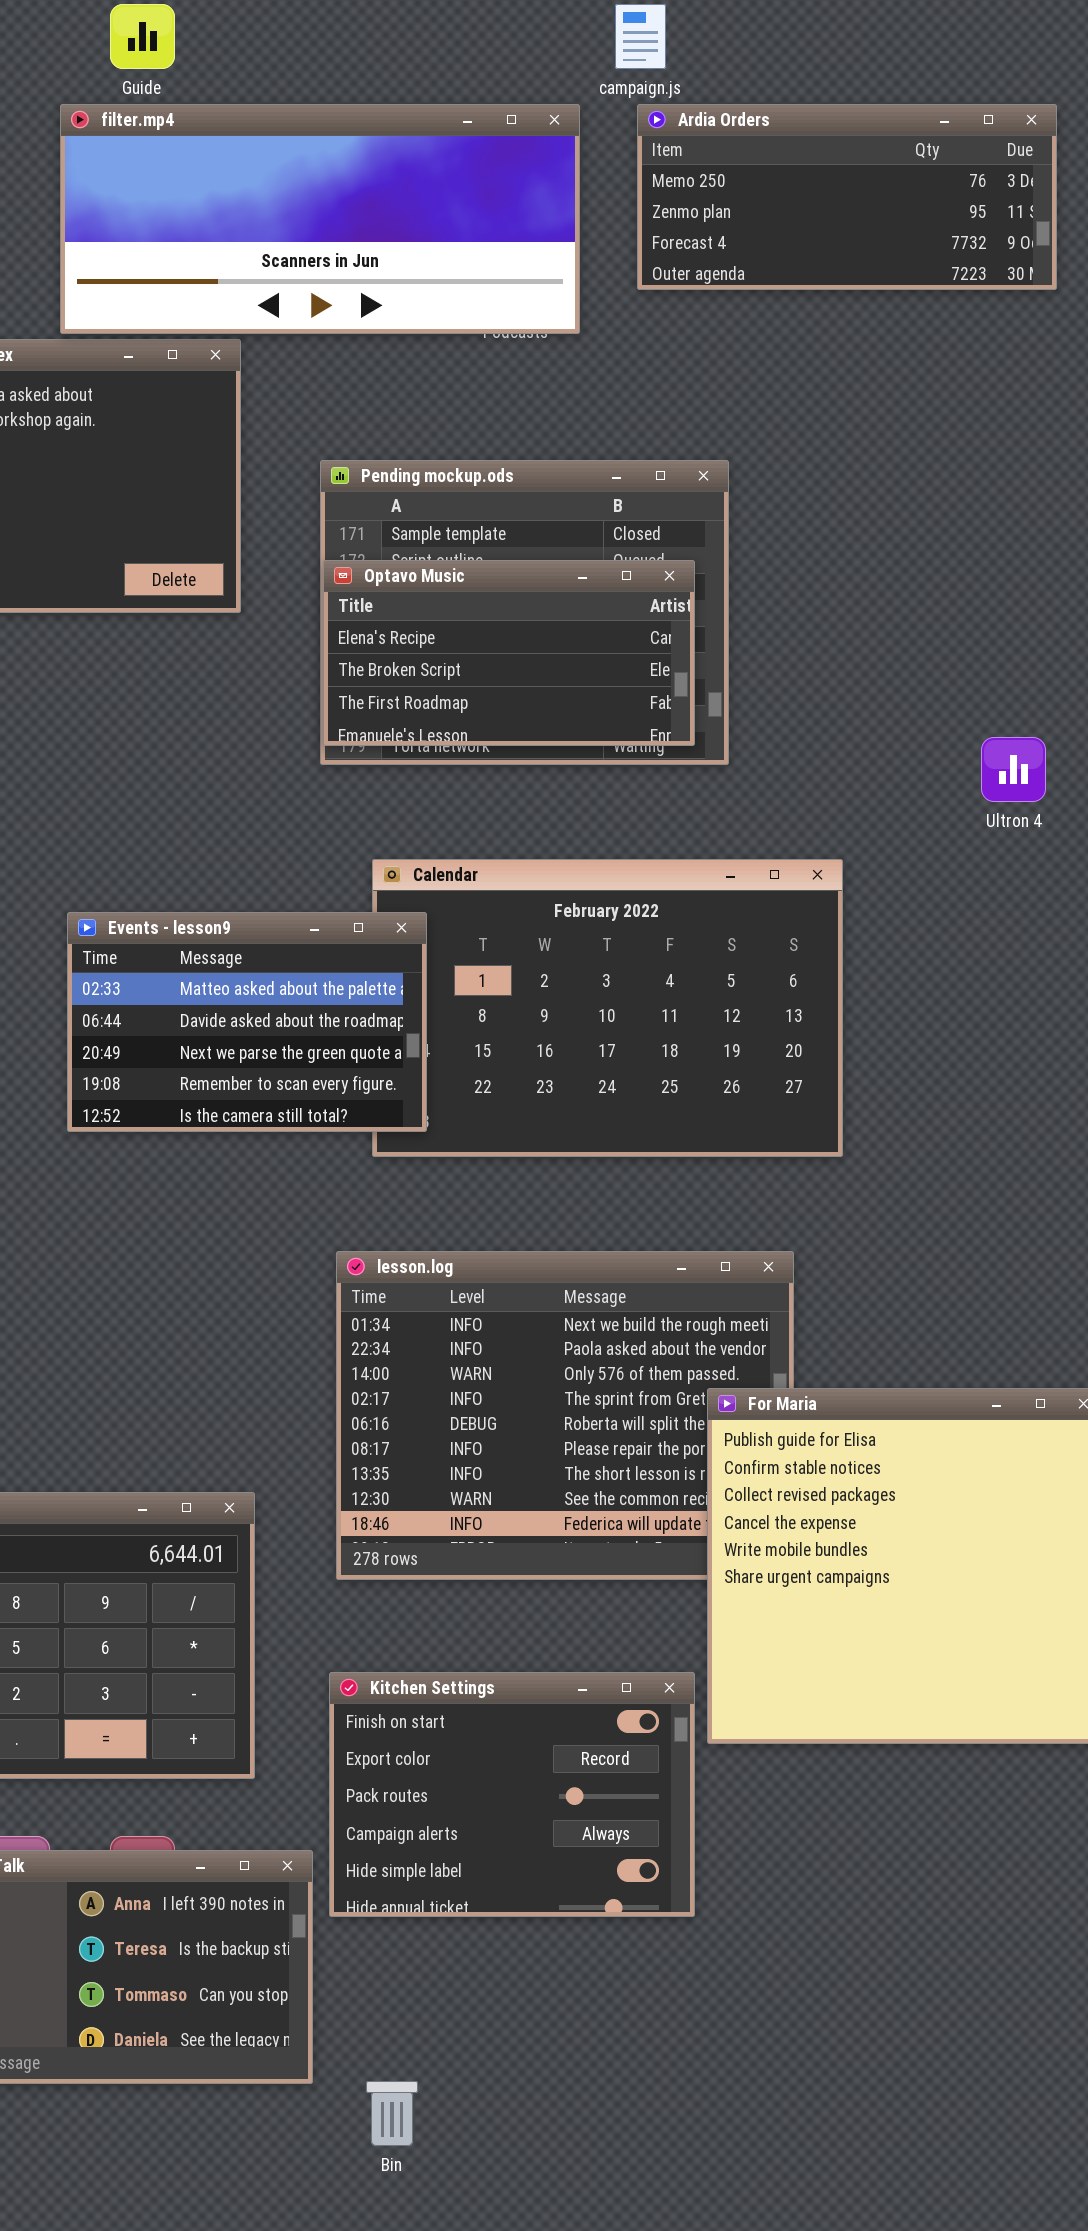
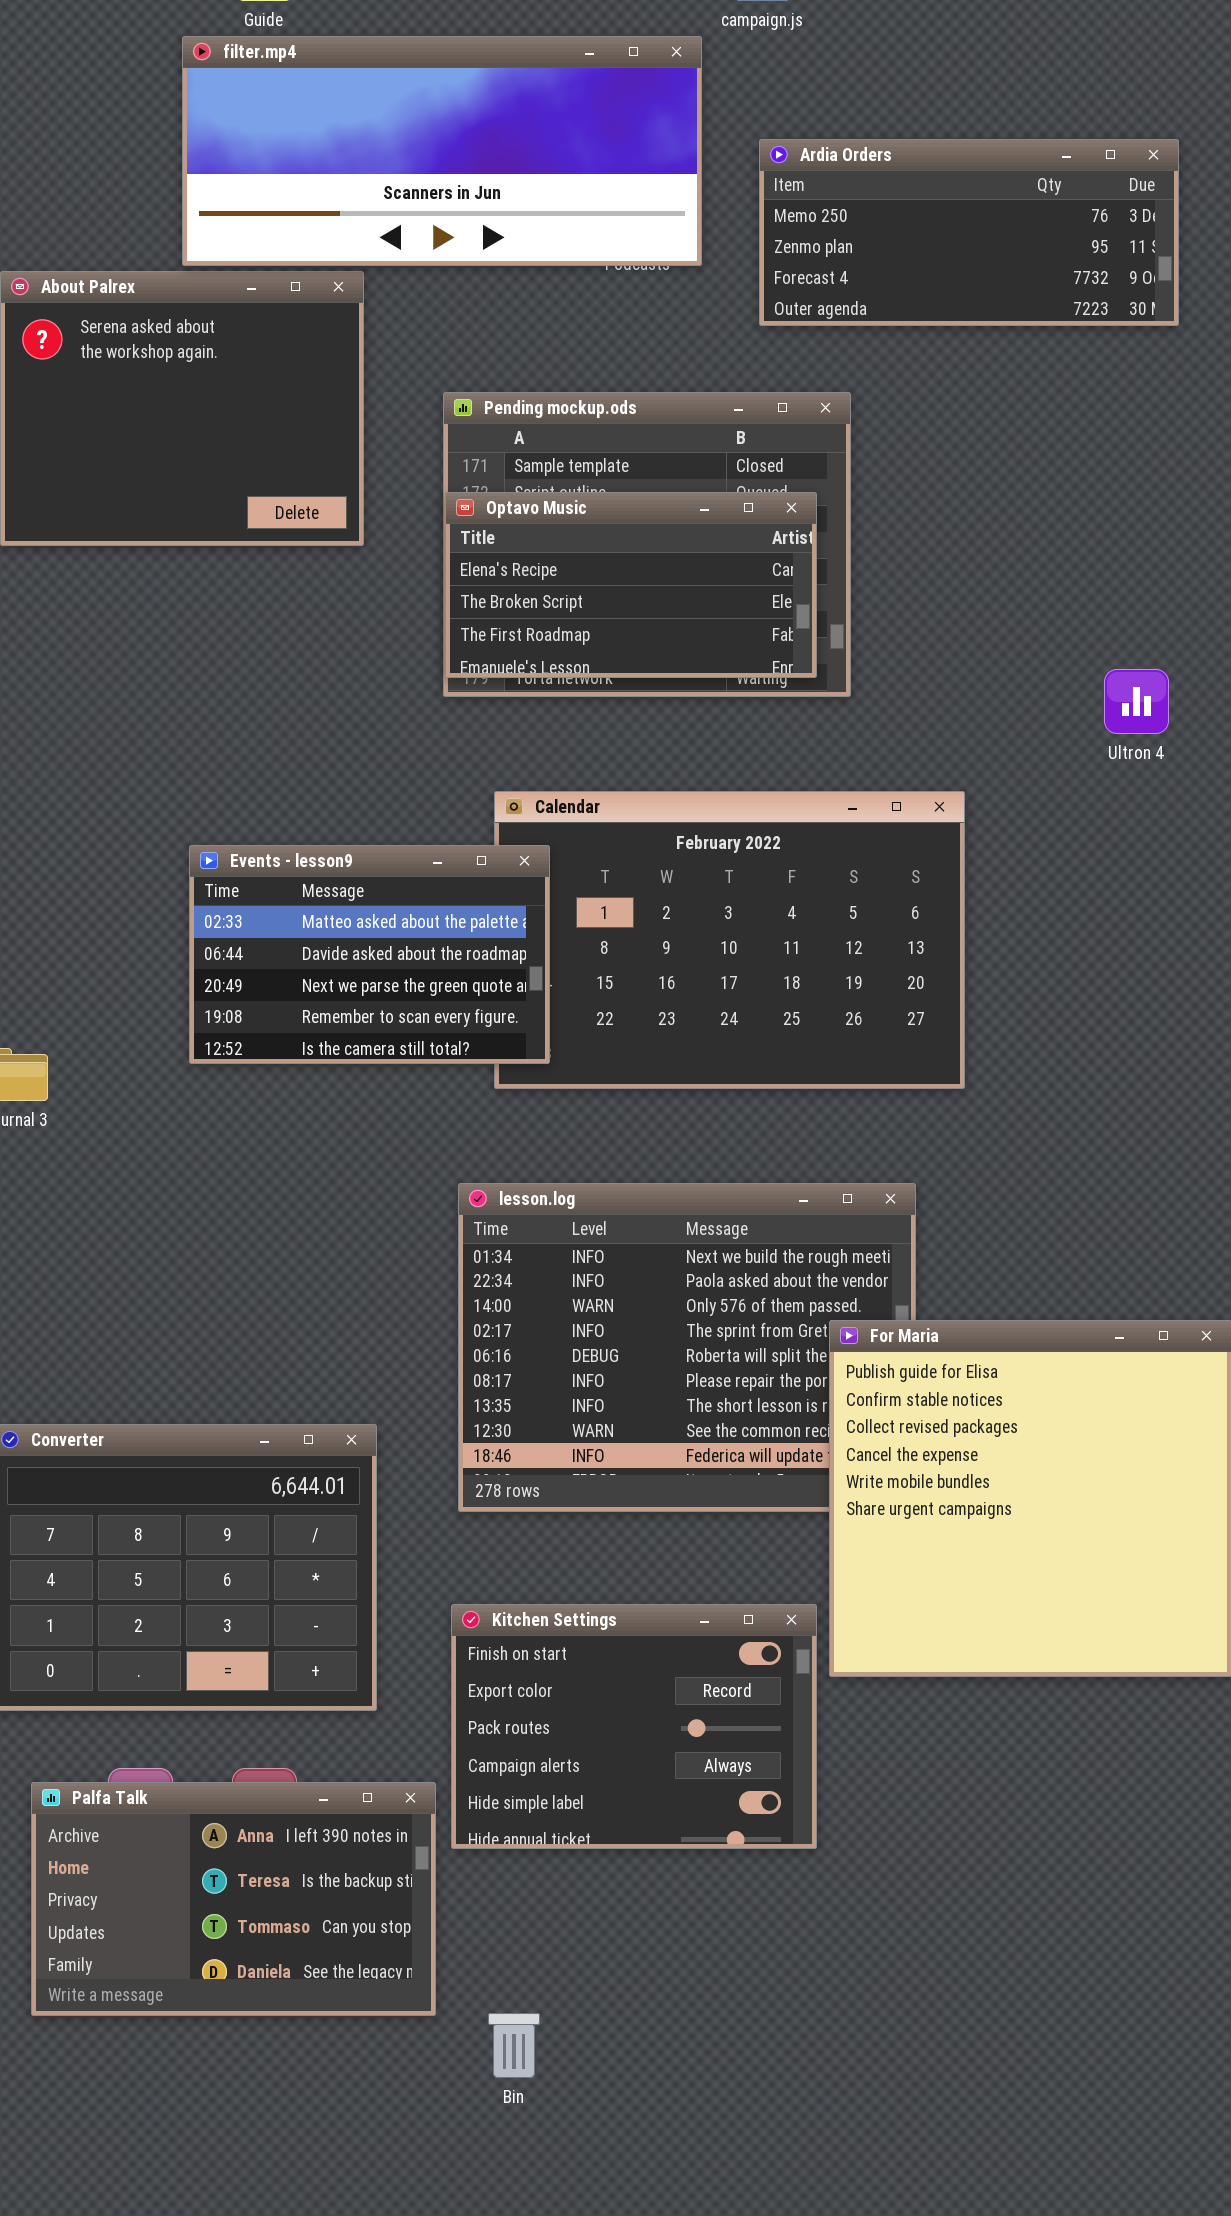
Ardia Orders: [637,104,1057,290] -> [759,139,1179,326], moved

